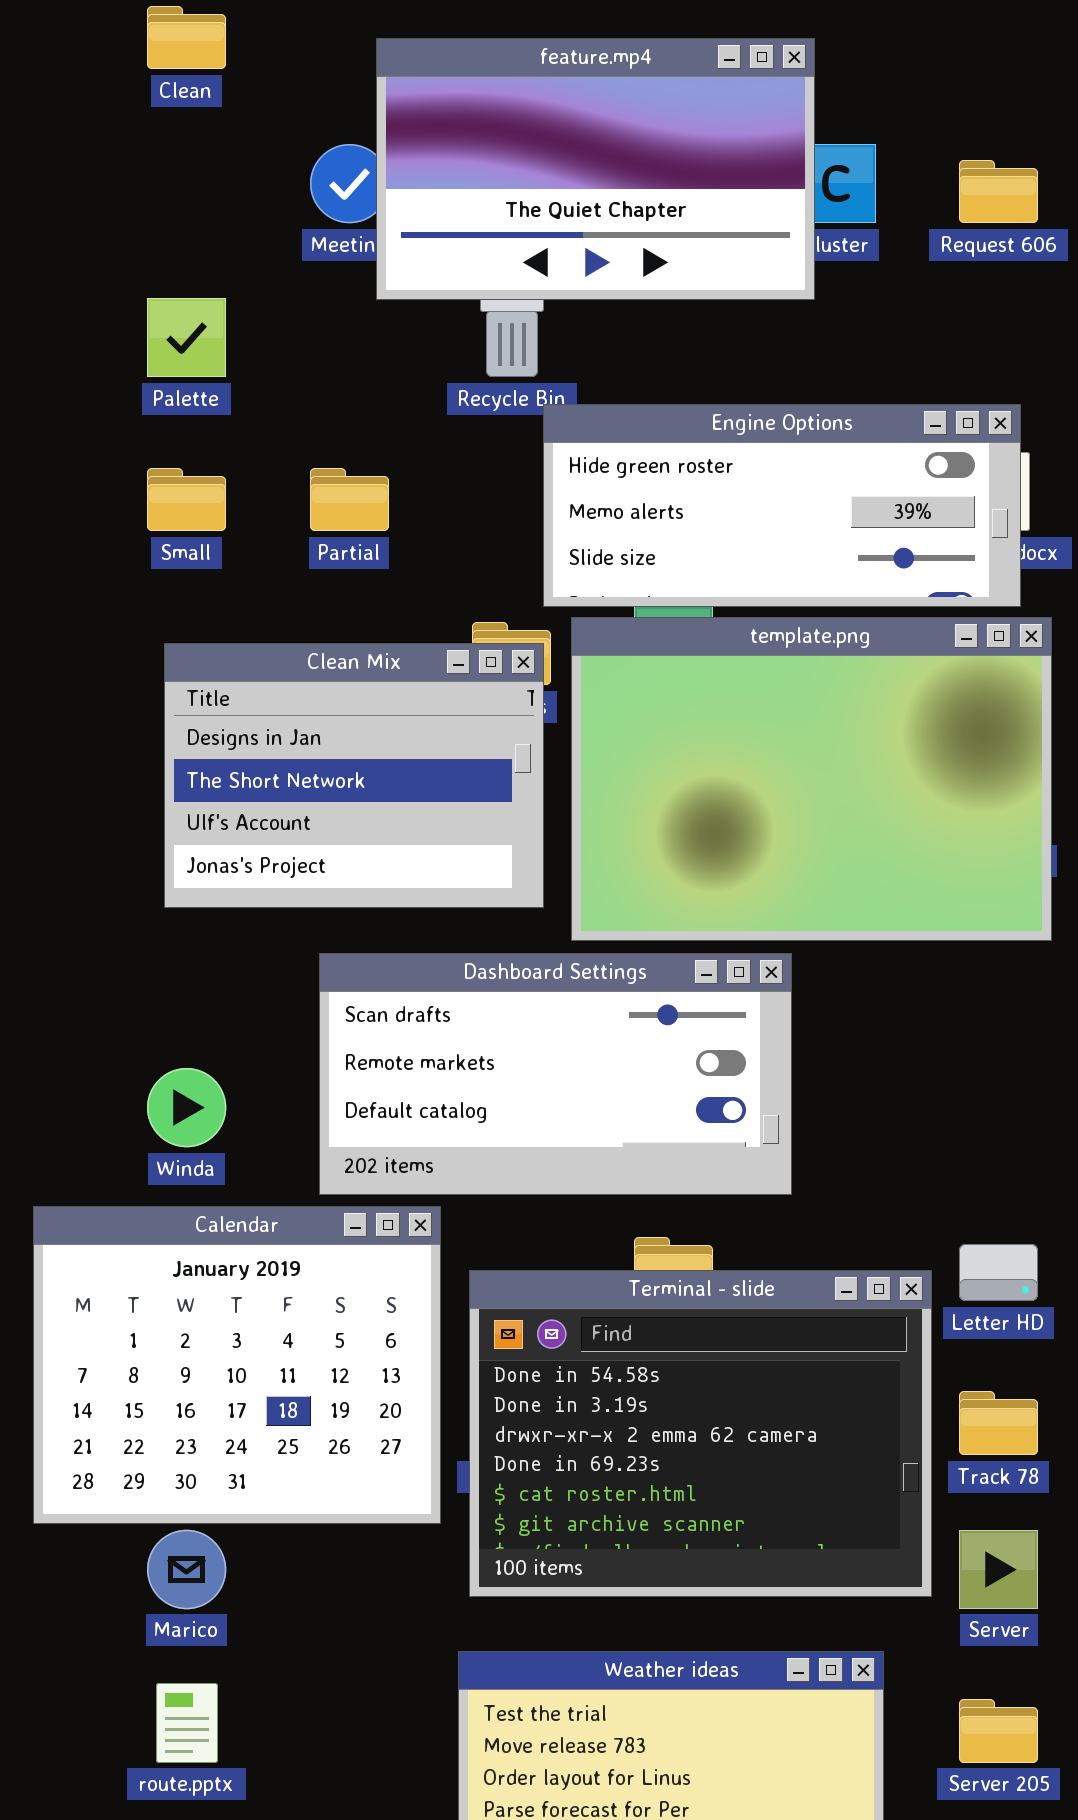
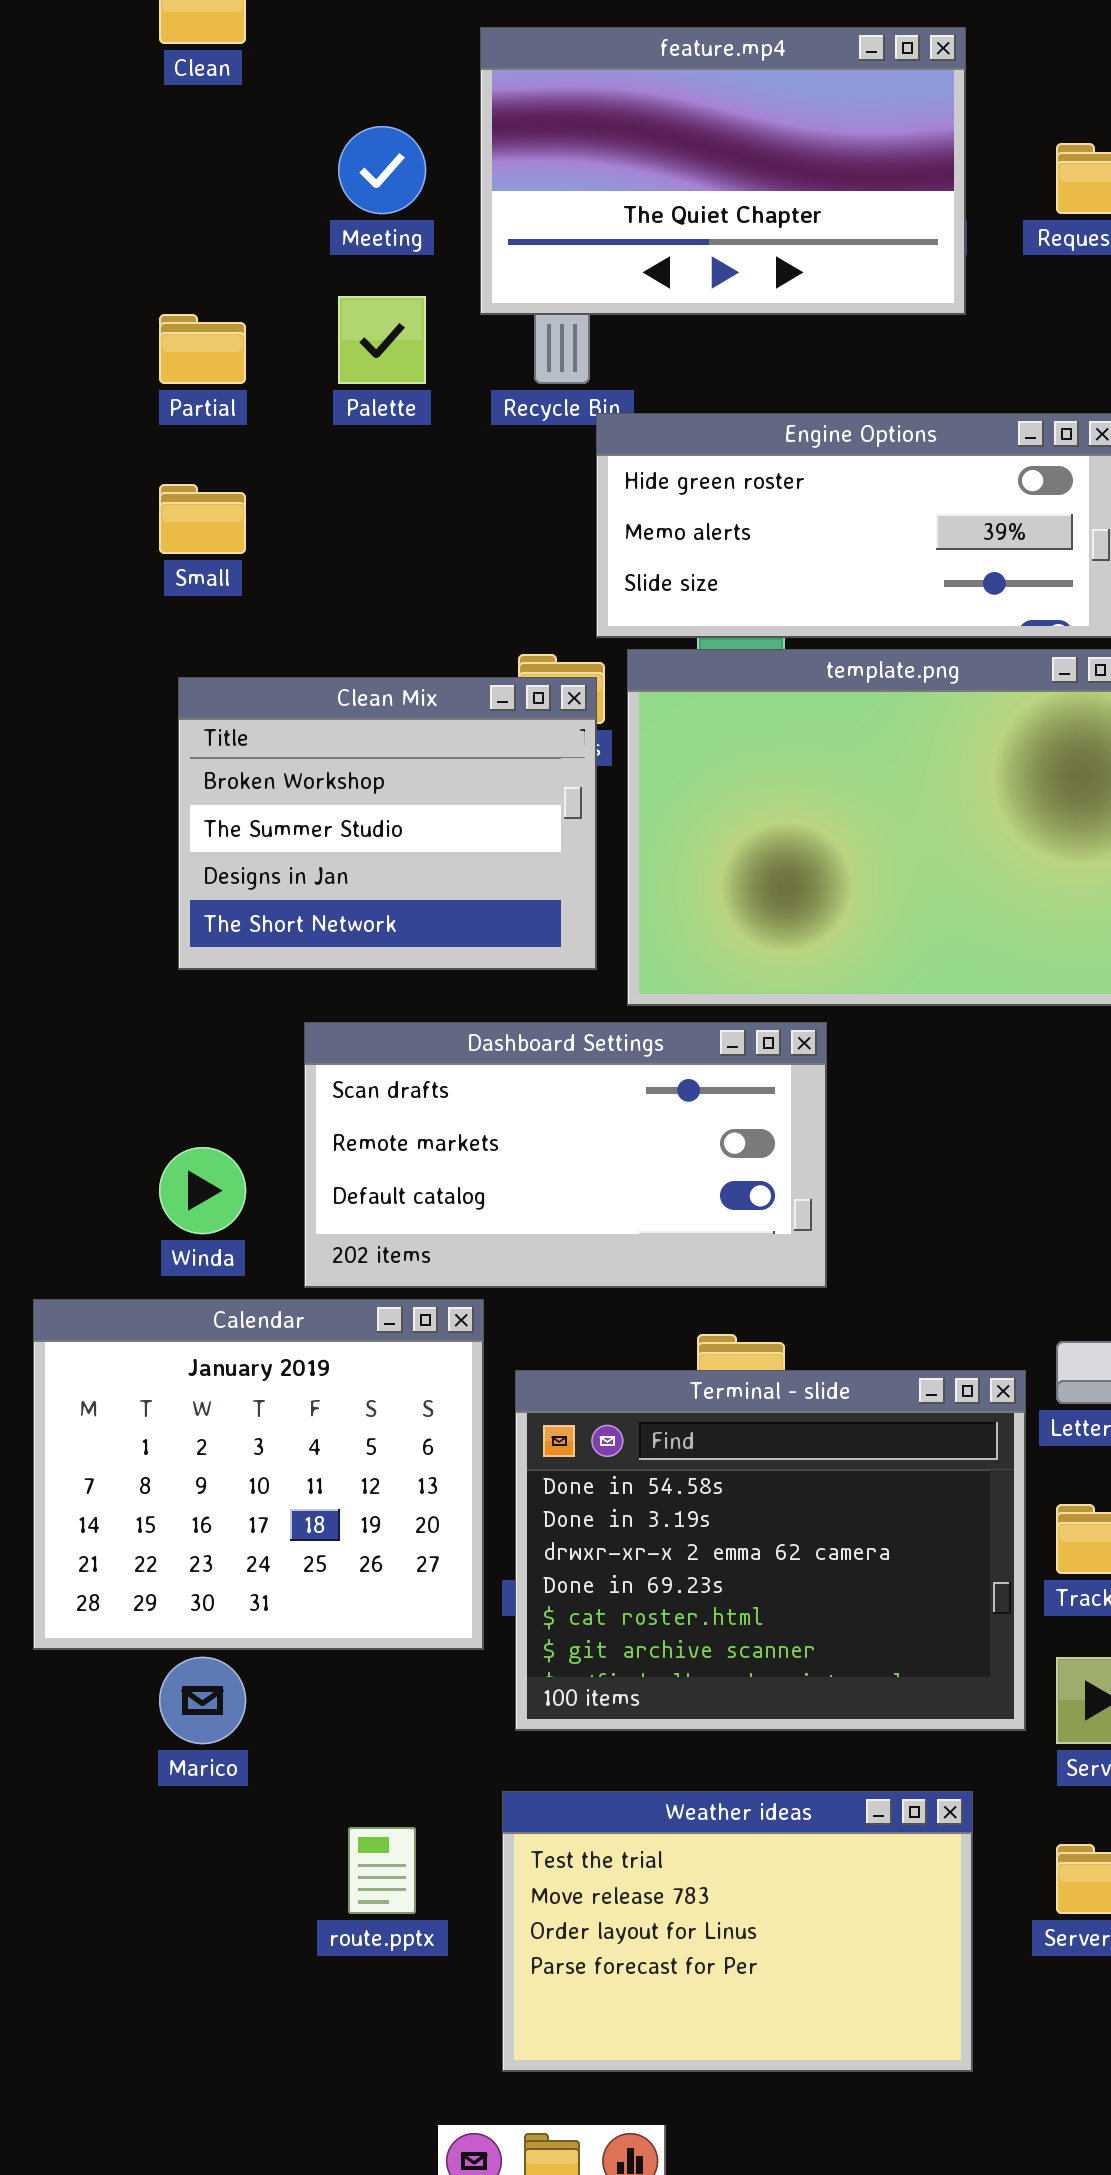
feature.mp4: [376,38,815,300] -> [480,27,966,315], moved
Palette: [147,298,226,377] -> [338,296,426,384], moved
Partial: [310,468,389,531] -> [159,314,246,384], moved
Clean Mix: [164,643,544,908] -> [178,677,597,970], scrolled up 2 rows
Dashboard Settings: [319,953,792,1195] -> [304,1022,827,1288], moved
route.pptx: [156,1683,218,1763] -> [348,1827,416,1914], moved

